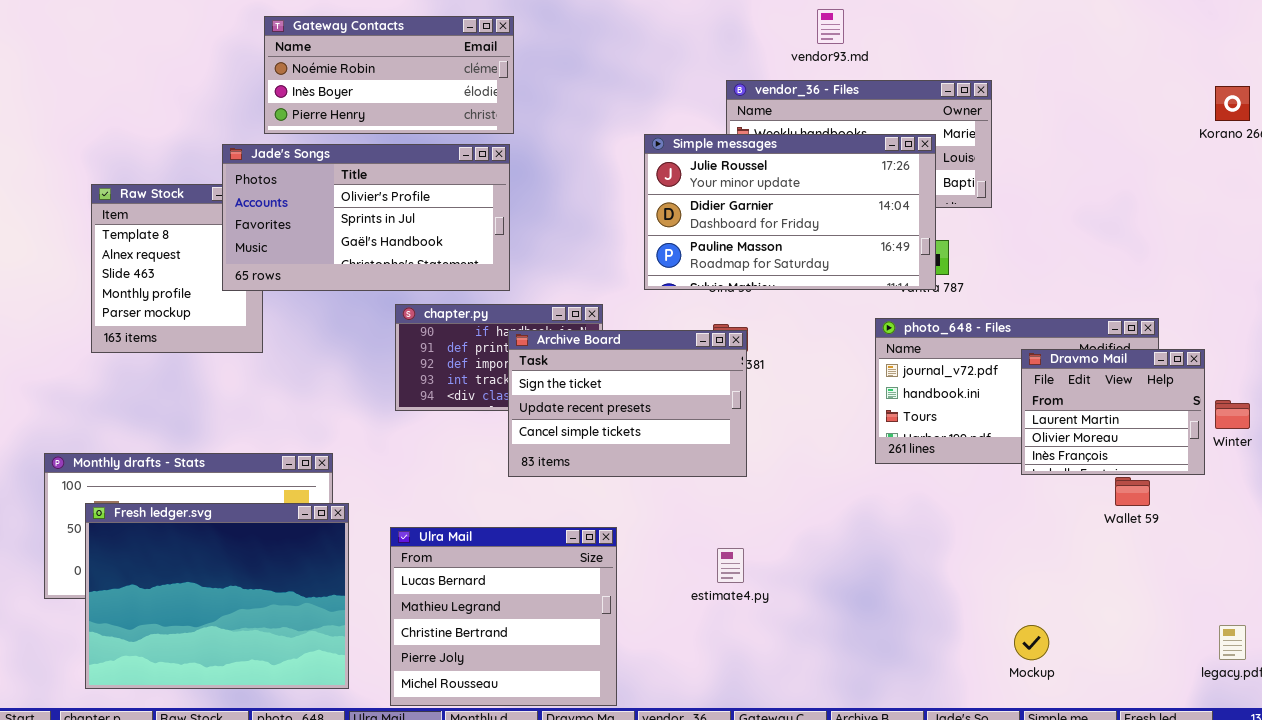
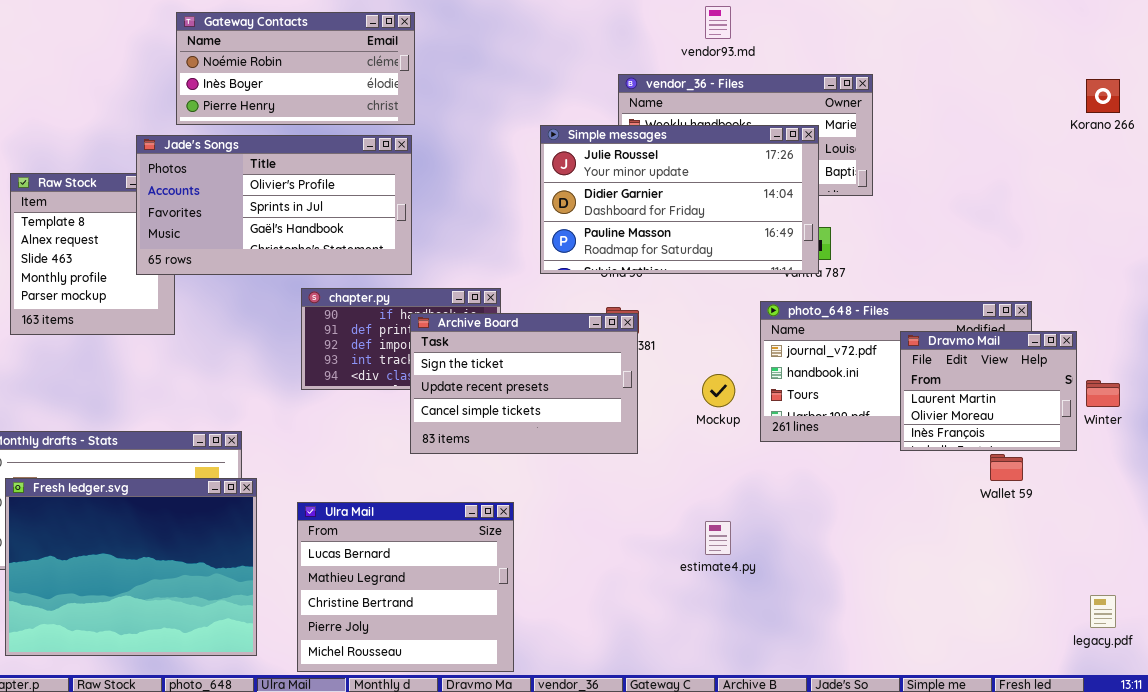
estimate4.py: [717,548,744,583] -> [705,521,731,555], moved
Mockup: [1014,625,1049,660] -> [702,374,735,407], moved

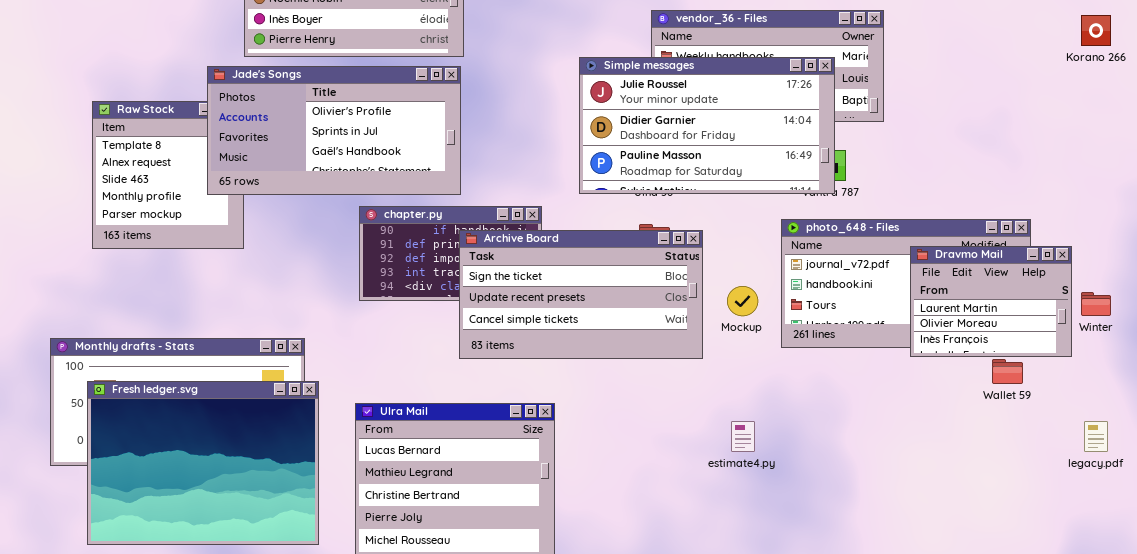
Archive Board: [410,313,638,454] -> [459,230,703,359], resized
legacy.pdf: [1090,595,1116,628] -> [1084,421,1108,452], moved

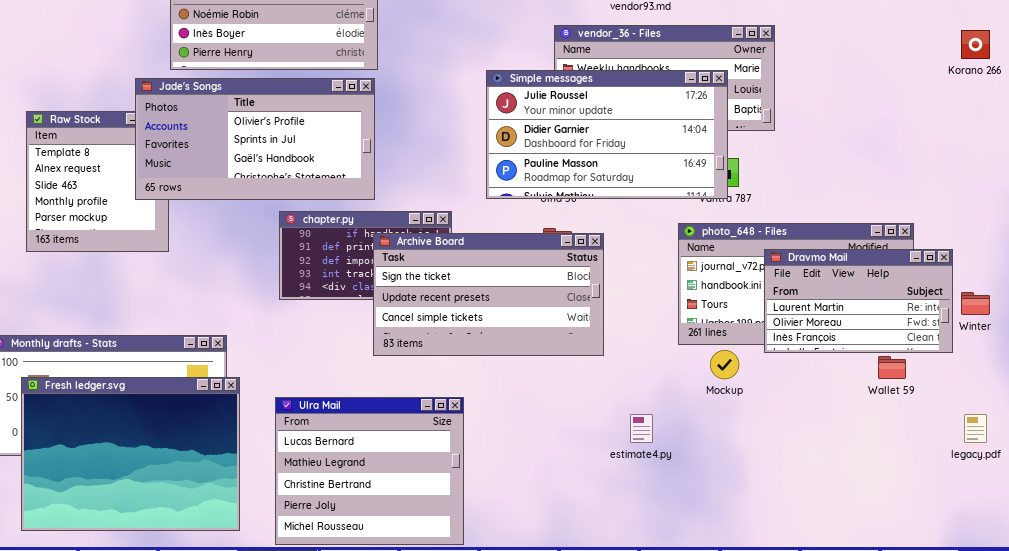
Dravmo Mail: [910,246,1072,357] -> [764,249,953,353], resized
Mockup: [727,286,758,316] -> [710,350,739,379], moved

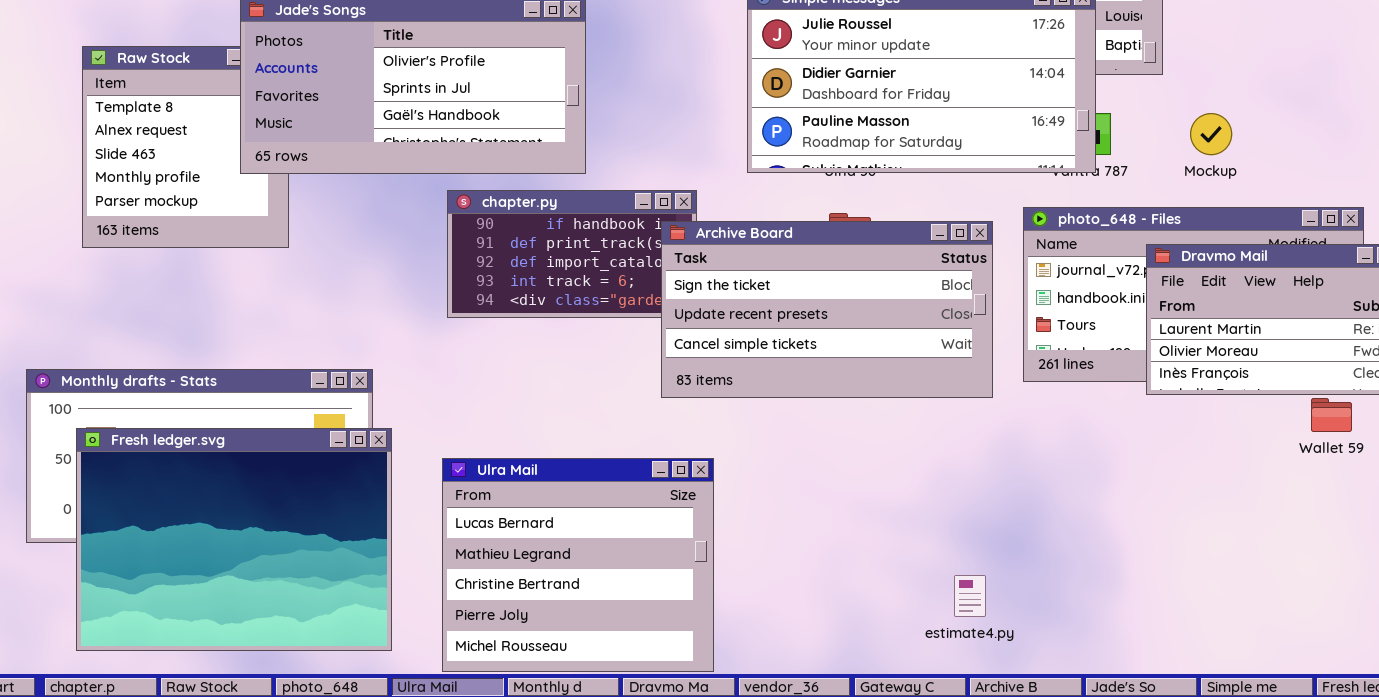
Archive Board: [373,233,604,356] -> [661,221,993,398], moved
Mockup: [710,350,739,379] -> [1190,113,1232,155], moved
estimate4.py: [630,414,653,443] -> [954,575,986,617], moved

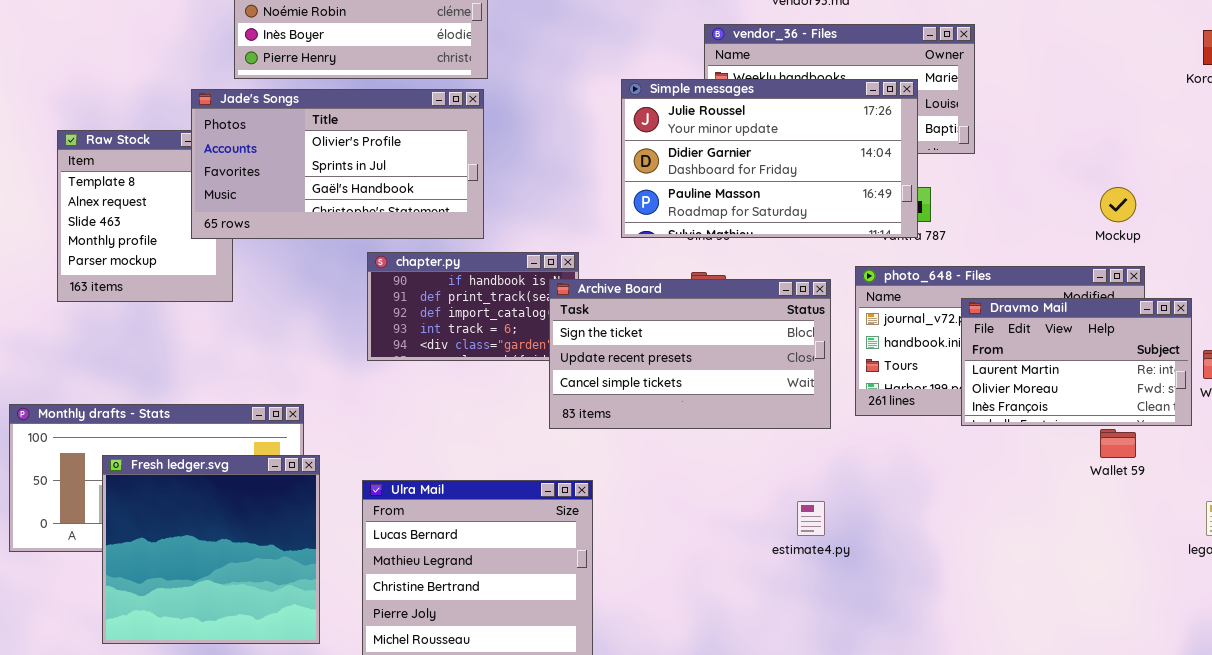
Mockup: [1190,113,1232,155] -> [1100,187,1136,222], moved
Fresh ledger.svg: [76,428,392,651] -> [102,455,320,644], resized
estimate4.py: [954,575,986,617] -> [797,501,825,536], moved

